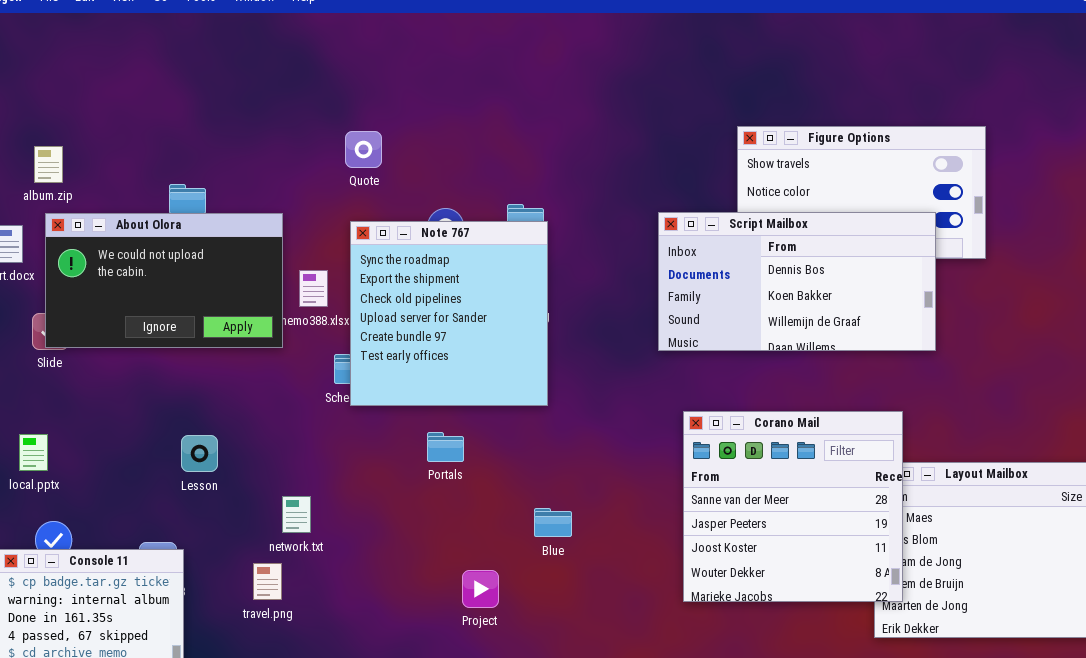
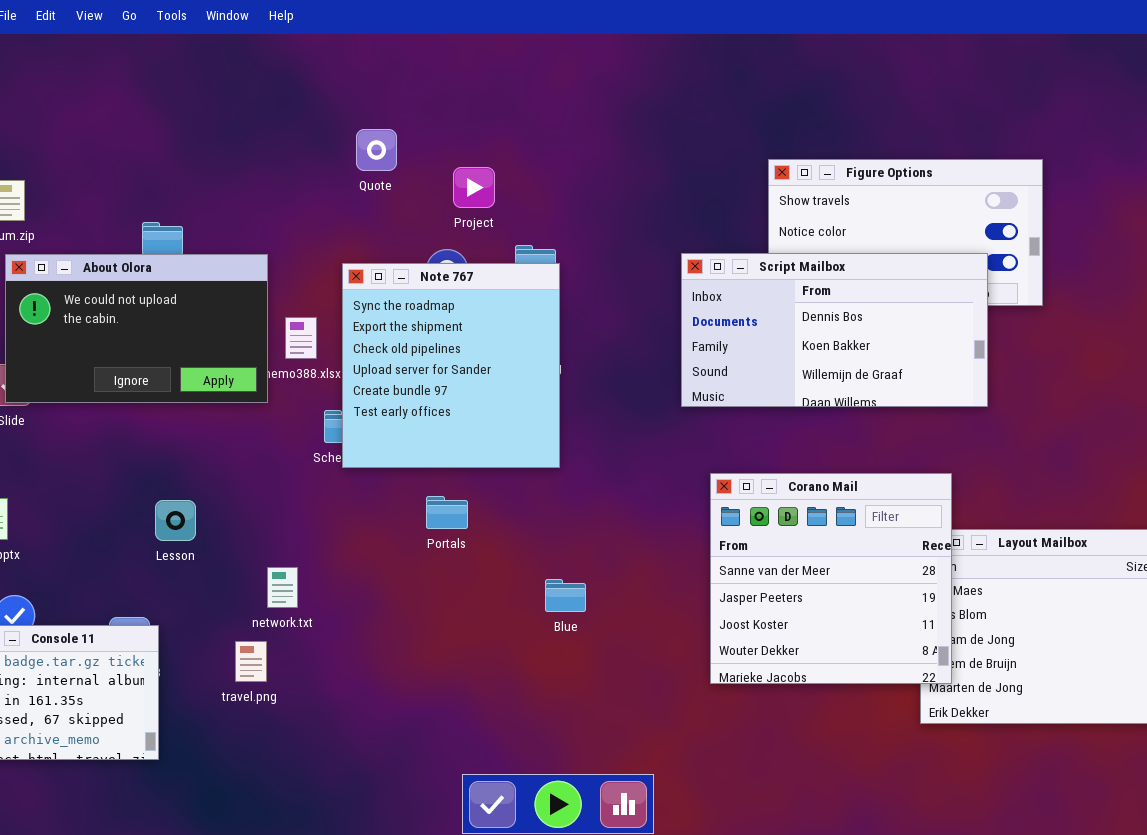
Quote: [345,131,382,168] -> [356,129,397,171], moved
Project: [462,570,499,608] -> [453,167,495,208], moved

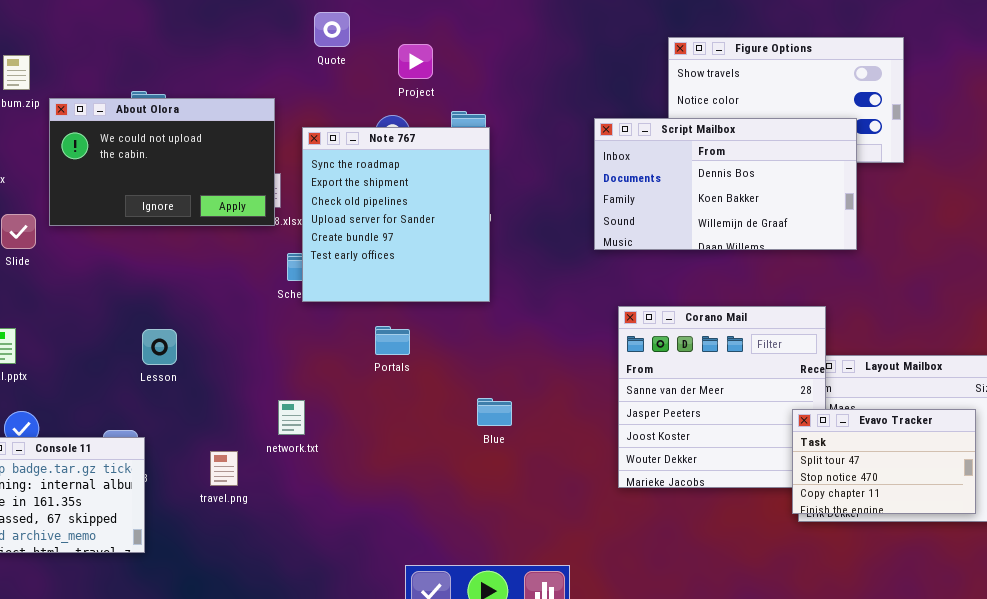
About Olora: [5,254,268,403] -> [49,98,275,226], moved
network.txt: [267,567,298,608] -> [278,400,305,435], moved
Evavo Tracker: none -> [792,409,976,514], opened

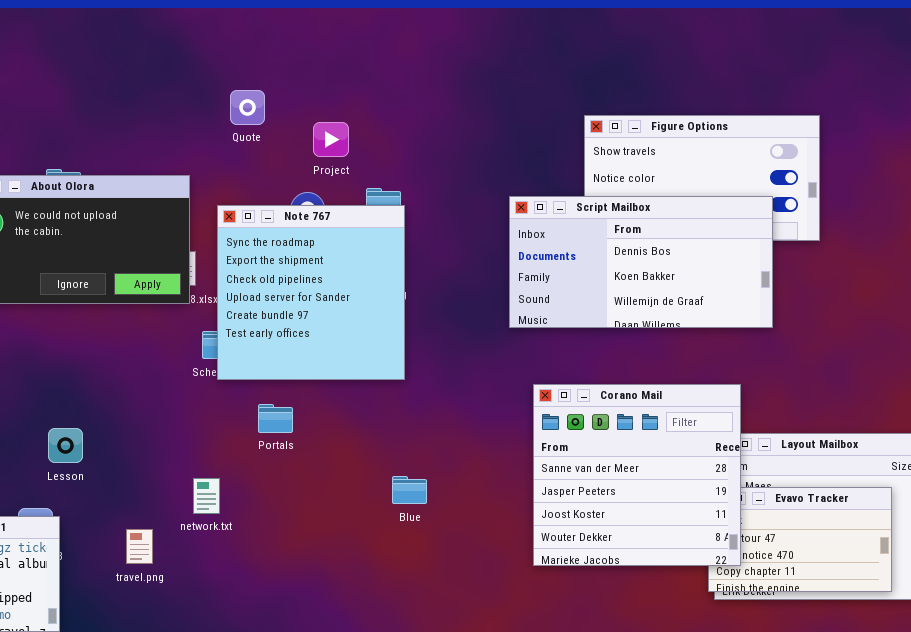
Corano Mail: [618,306,826,488] -> [533,384,741,566], raised
Portals: [375,326,410,355] -> [258,404,293,433], moved
Lesson: [142,329,177,365] -> [48,428,83,463], moved

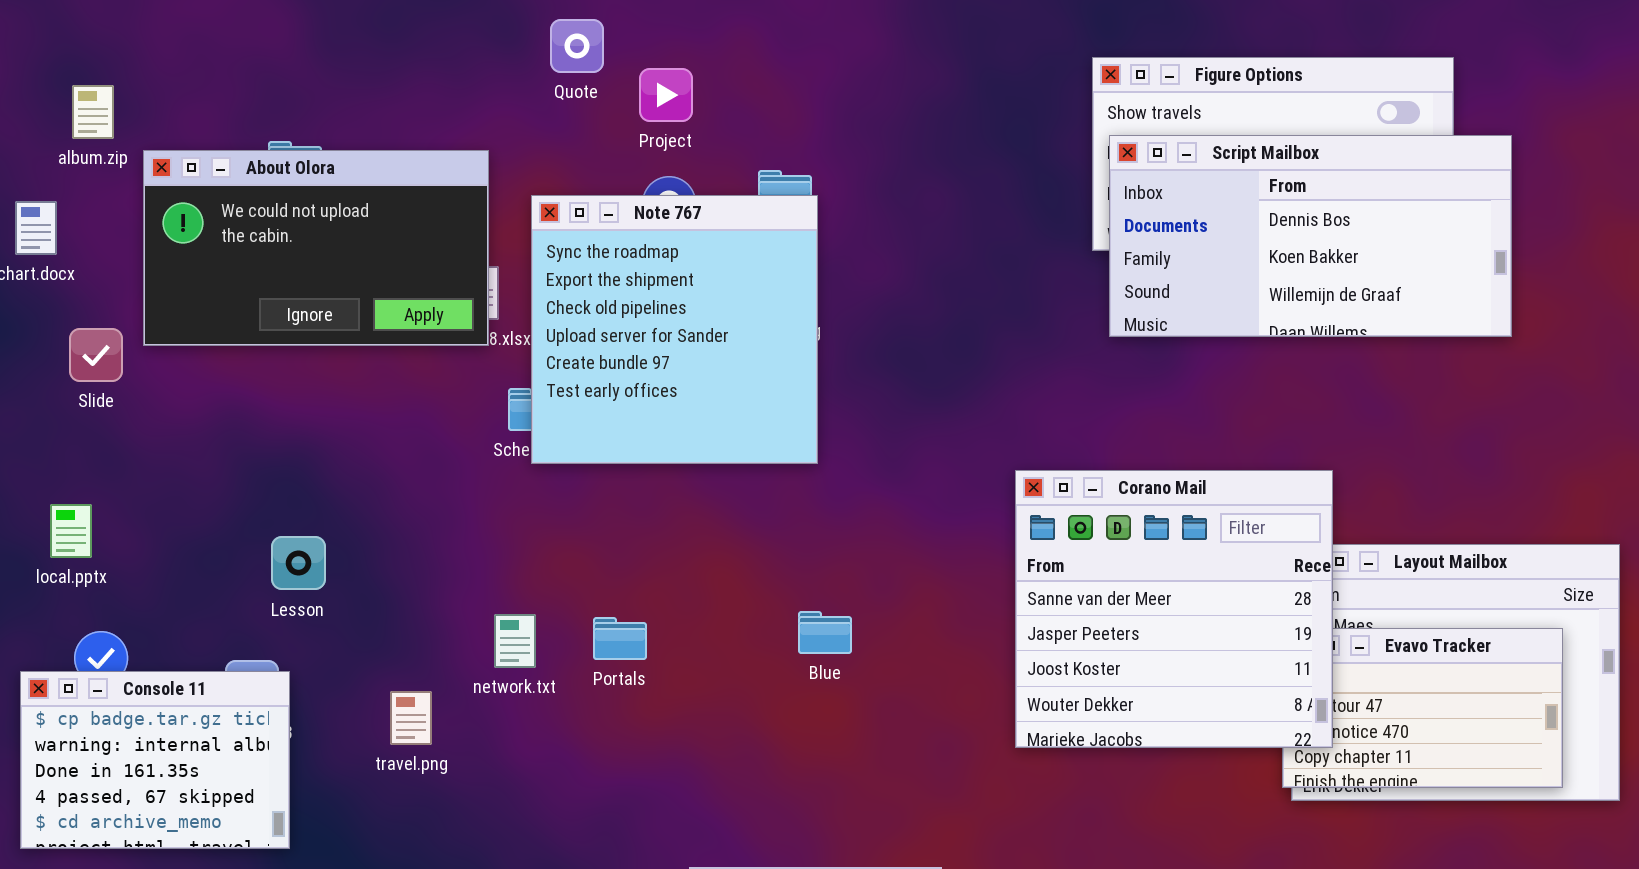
Project: [313,122,349,157] -> [639,68,693,122], moved
Script Mailbox: [509,196,773,328] -> [1109,135,1512,337], moved
Portals: [258,404,293,433] -> [593,617,647,660], moved

